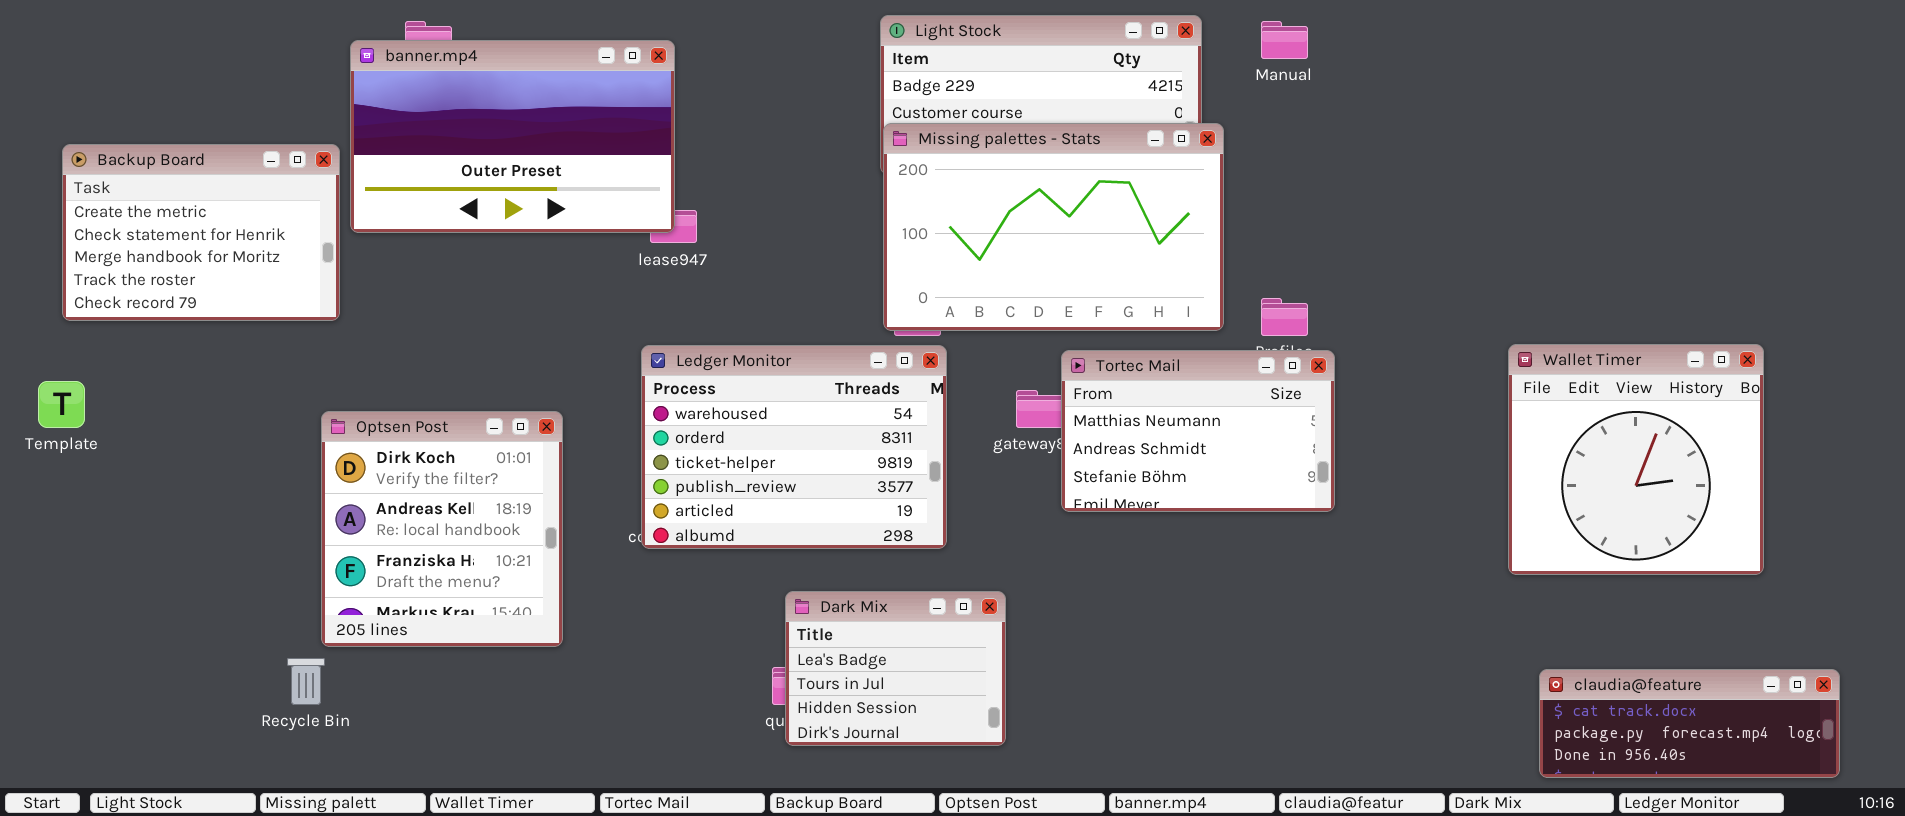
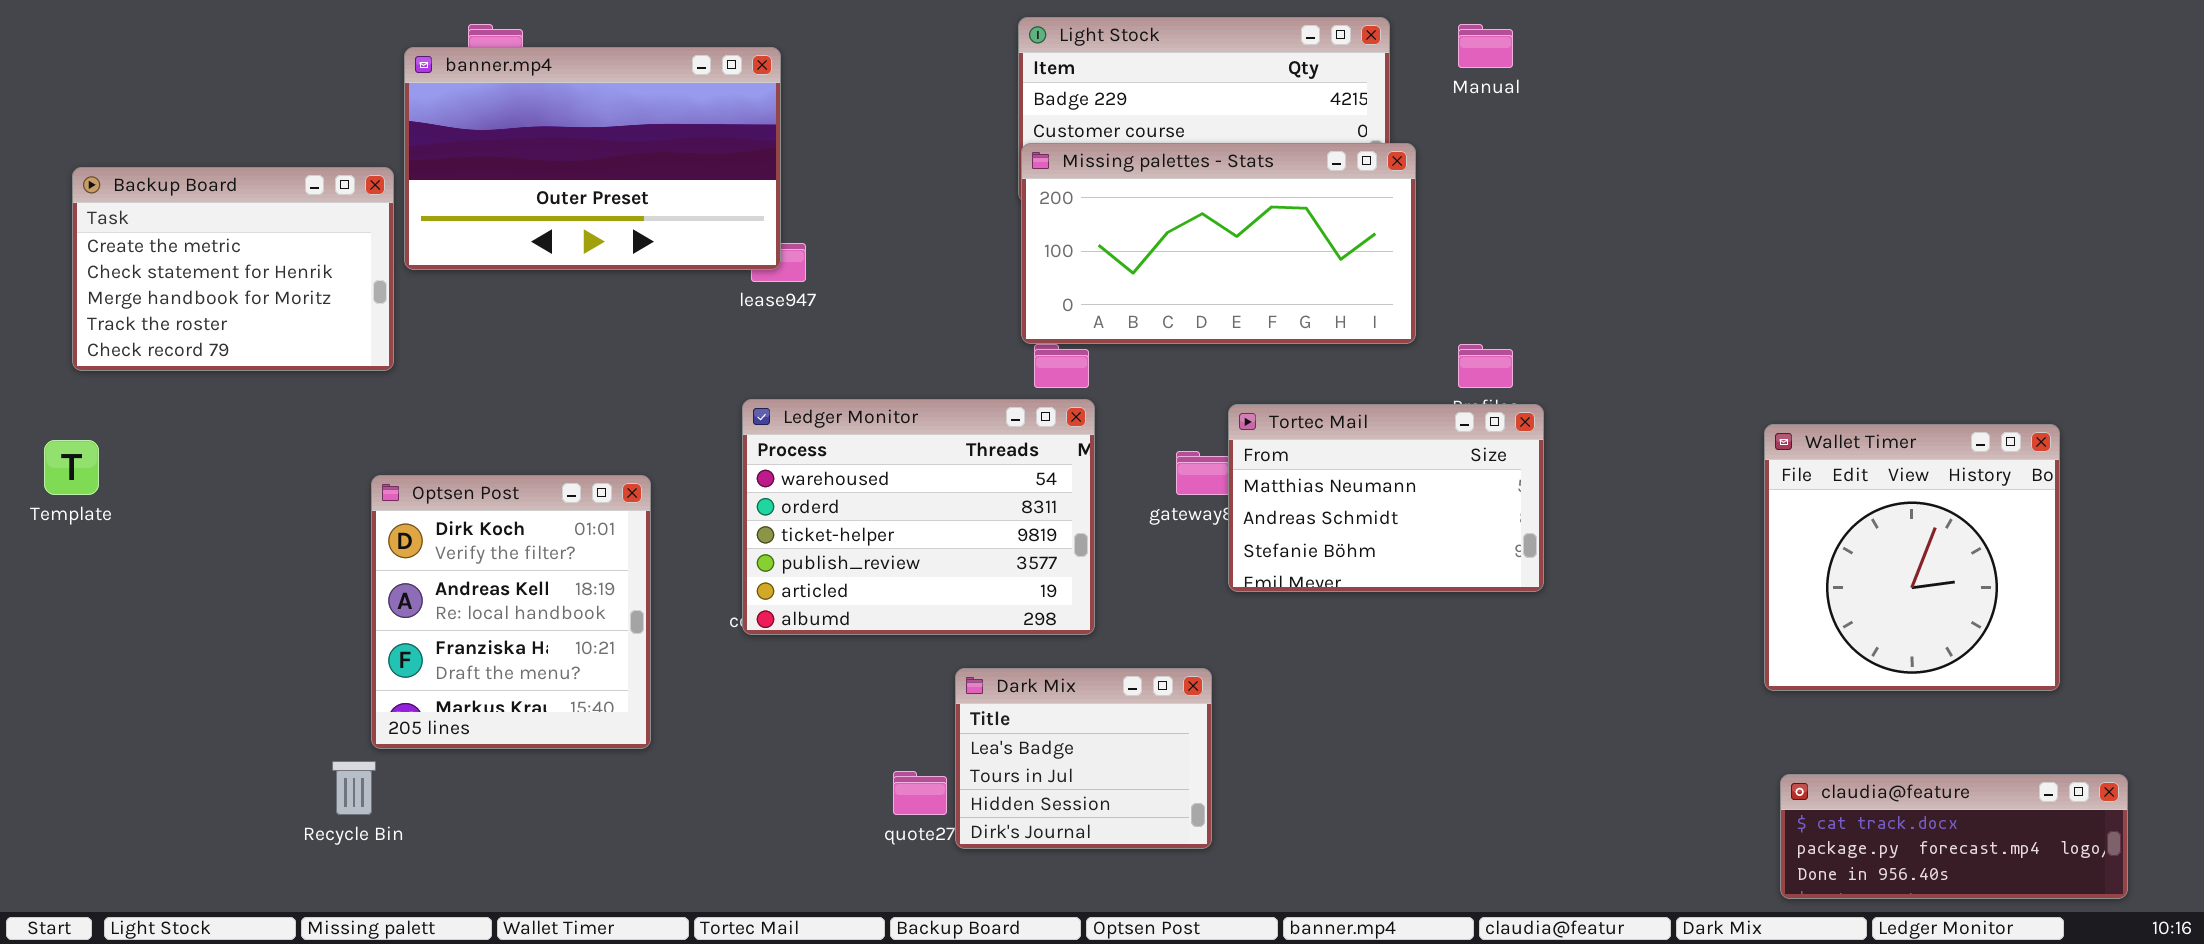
Missing palettes - Stats: [883,123,1224,331] -> [1021,143,1416,344], resized
Wallet Timer: [1508,344,1764,575] -> [1764,424,2060,691], moved
Dark Mix: [785,591,1006,746] -> [955,668,1212,849], moved

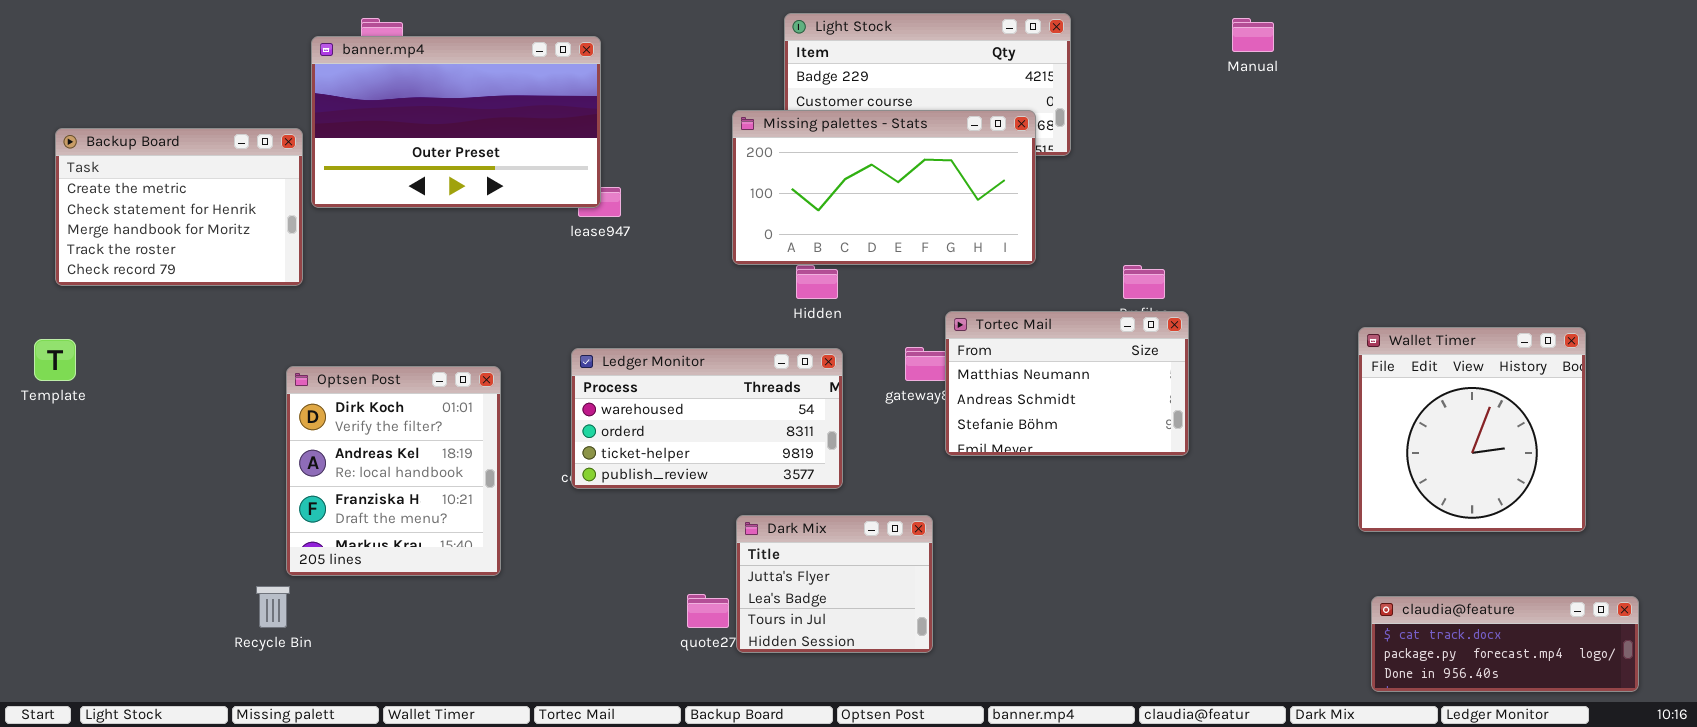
Manual: [1458,24,1513,68] -> [1232,18,1274,52], moved
Missing palettes - Stats: [1021,143,1416,344] -> [732,110,1036,265], moved
Ledger Monitor: [742,399,1095,635] -> [571,348,843,489], resized
Dark Mix: [955,668,1212,849] -> [736,515,933,653], scrolled up 1 row

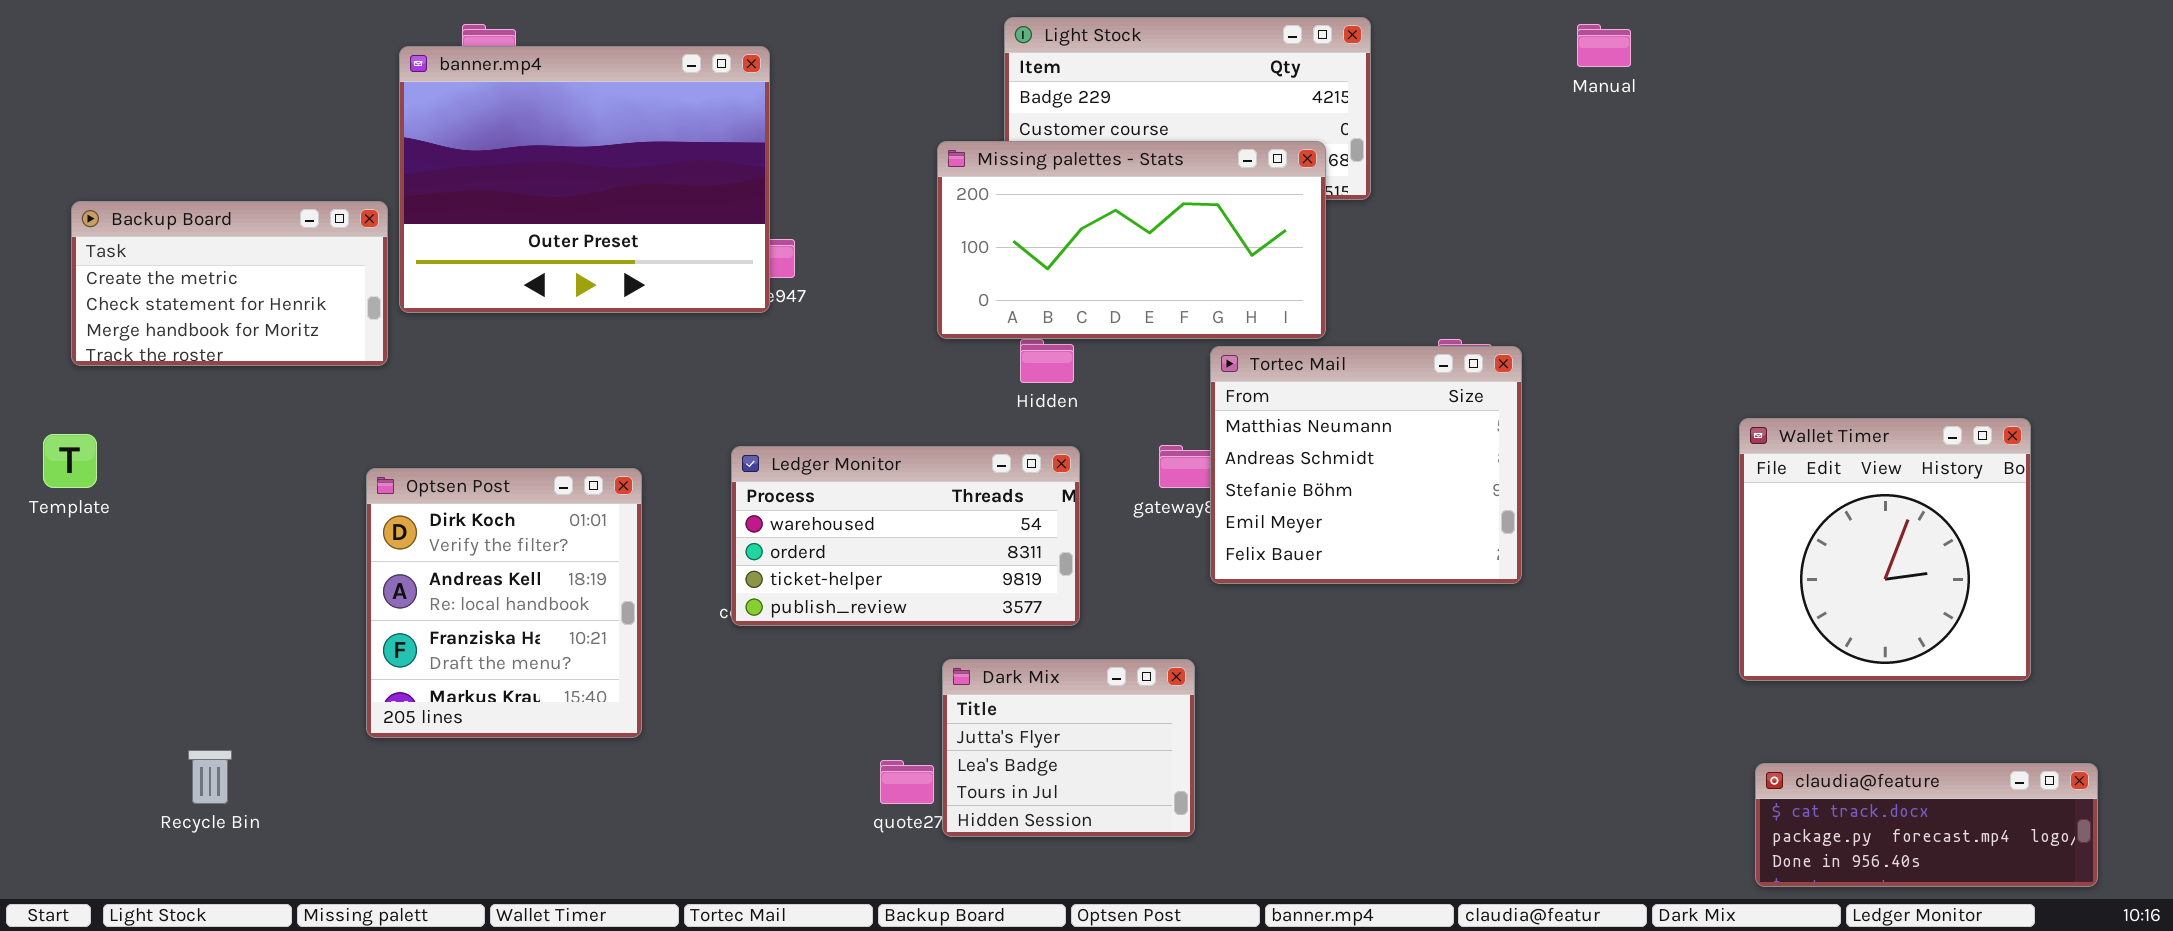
banner.mp4: [311,36,601,208] -> [399,46,770,313], resized
Backup Board: [55,128,303,286] -> [71,201,388,366], resized
Tortec Mail: [945,311,1189,456] -> [1210,346,1522,584], resized
Recycle Bin: [256,586,290,628] -> [188,750,232,804], moved

